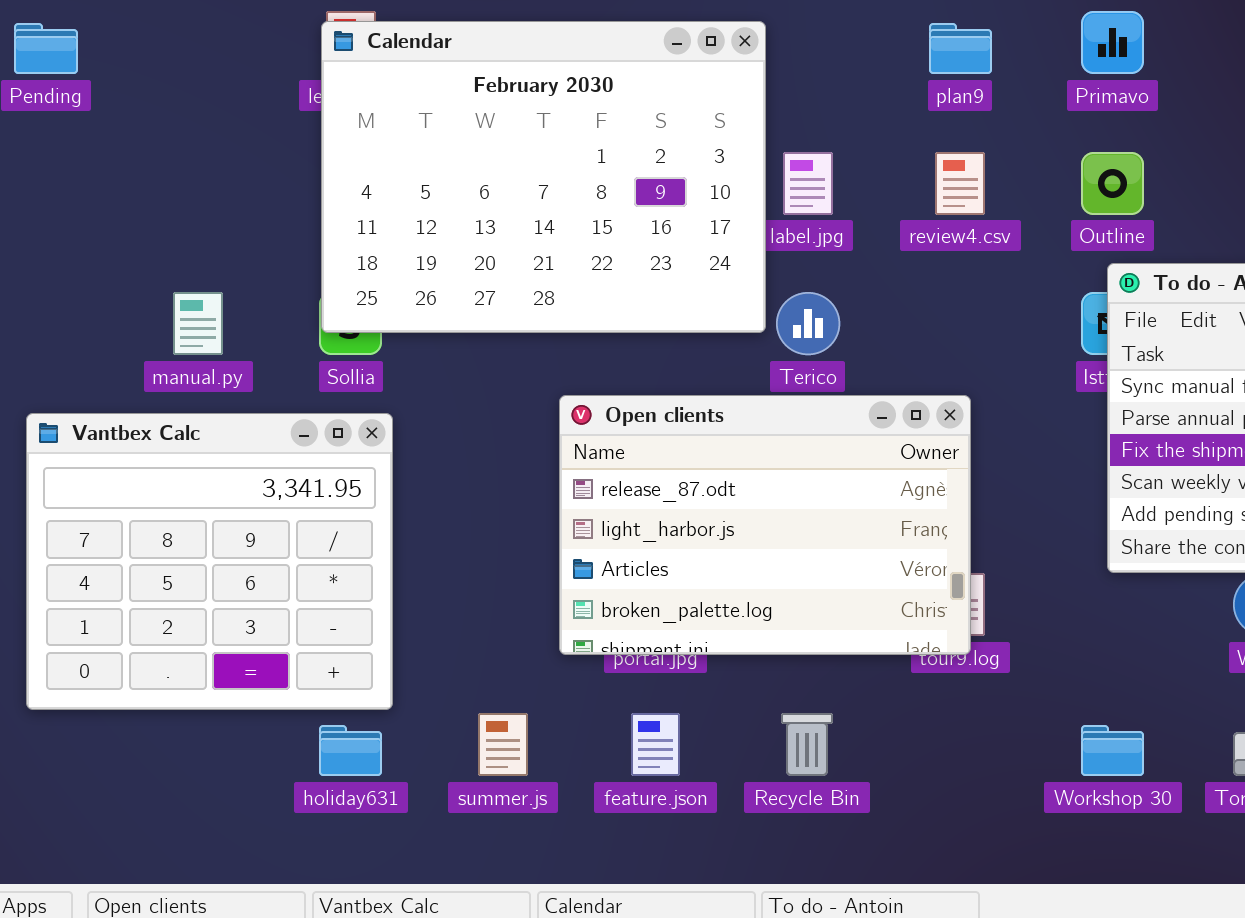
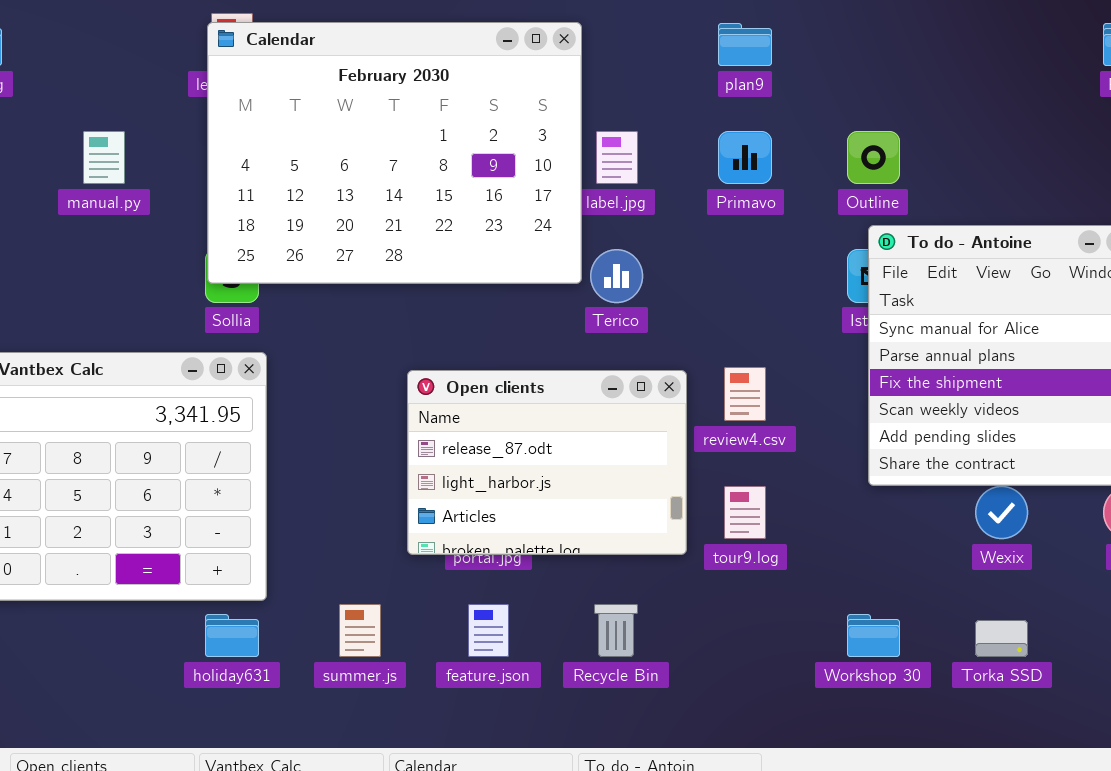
Primavo: [1081,11,1144,74] -> [718,131,772,184], moved
review4.csv: [935,152,985,215] -> [724,367,766,421], moved
manual.py: [173,292,223,355] -> [83,131,125,184], moved
Open clients: [559,395,971,655] -> [407,370,687,555], resized

